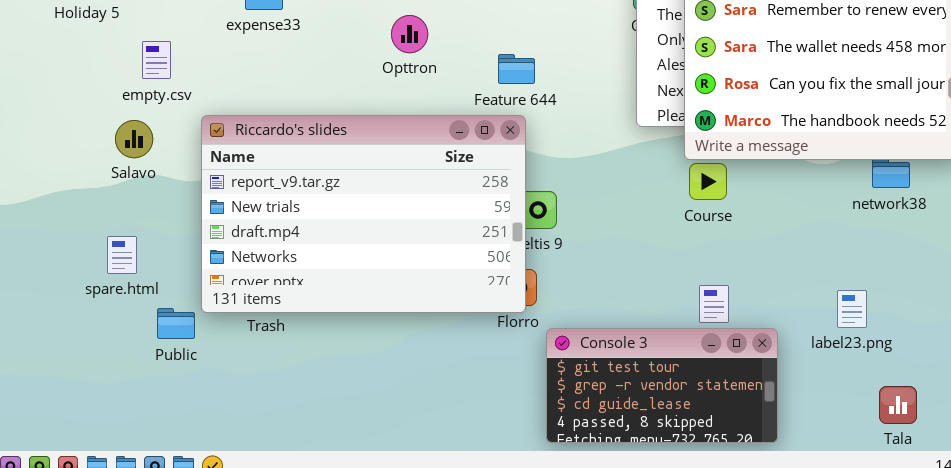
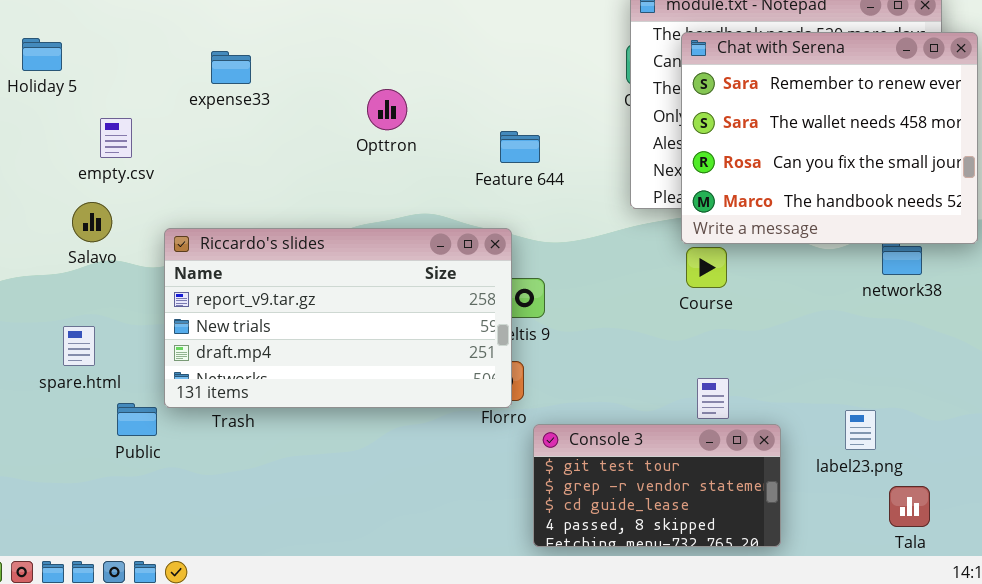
Feature 644: [498,54,535,84] -> [500,131,540,163], moved
Riccardo's slides: [201,115,526,313] -> [164,228,512,408], resized
label23.png: [837,290,867,328] -> [845,410,876,450], moved

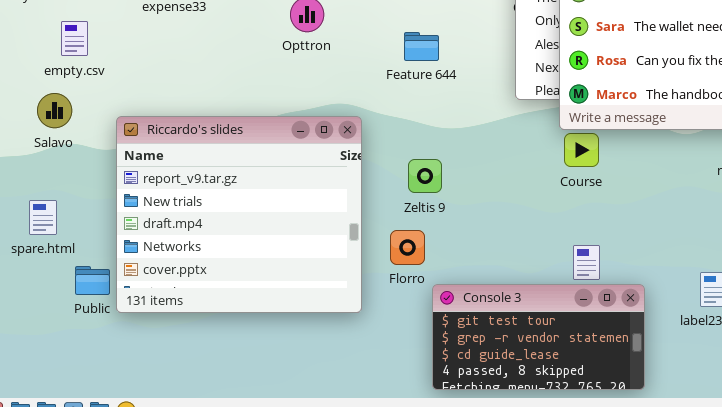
Riccardo's slides: [164,228,512,408] -> [116,116,362,313], resized

